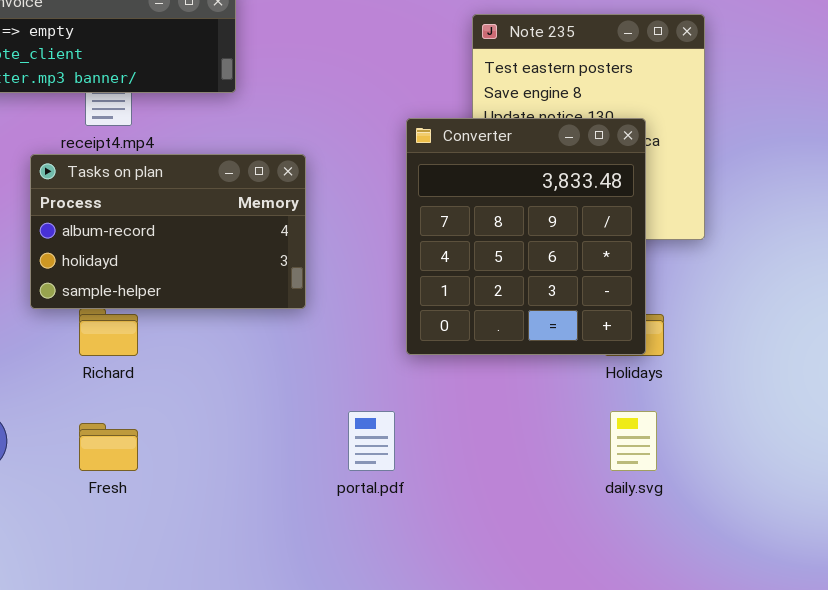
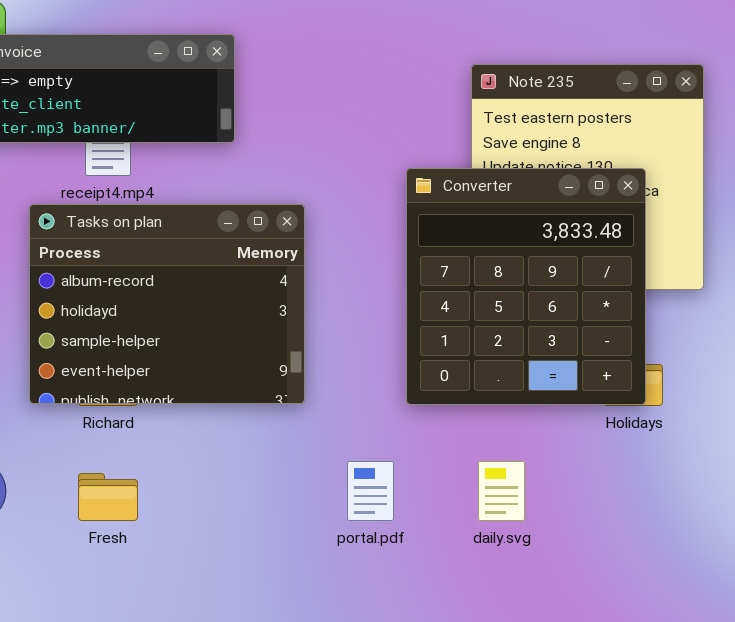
Tasks on plan: [30,154,306,309] -> [29,204,305,404], resized
daily.svg: [610,411,657,471] -> [478,461,525,521], moved

